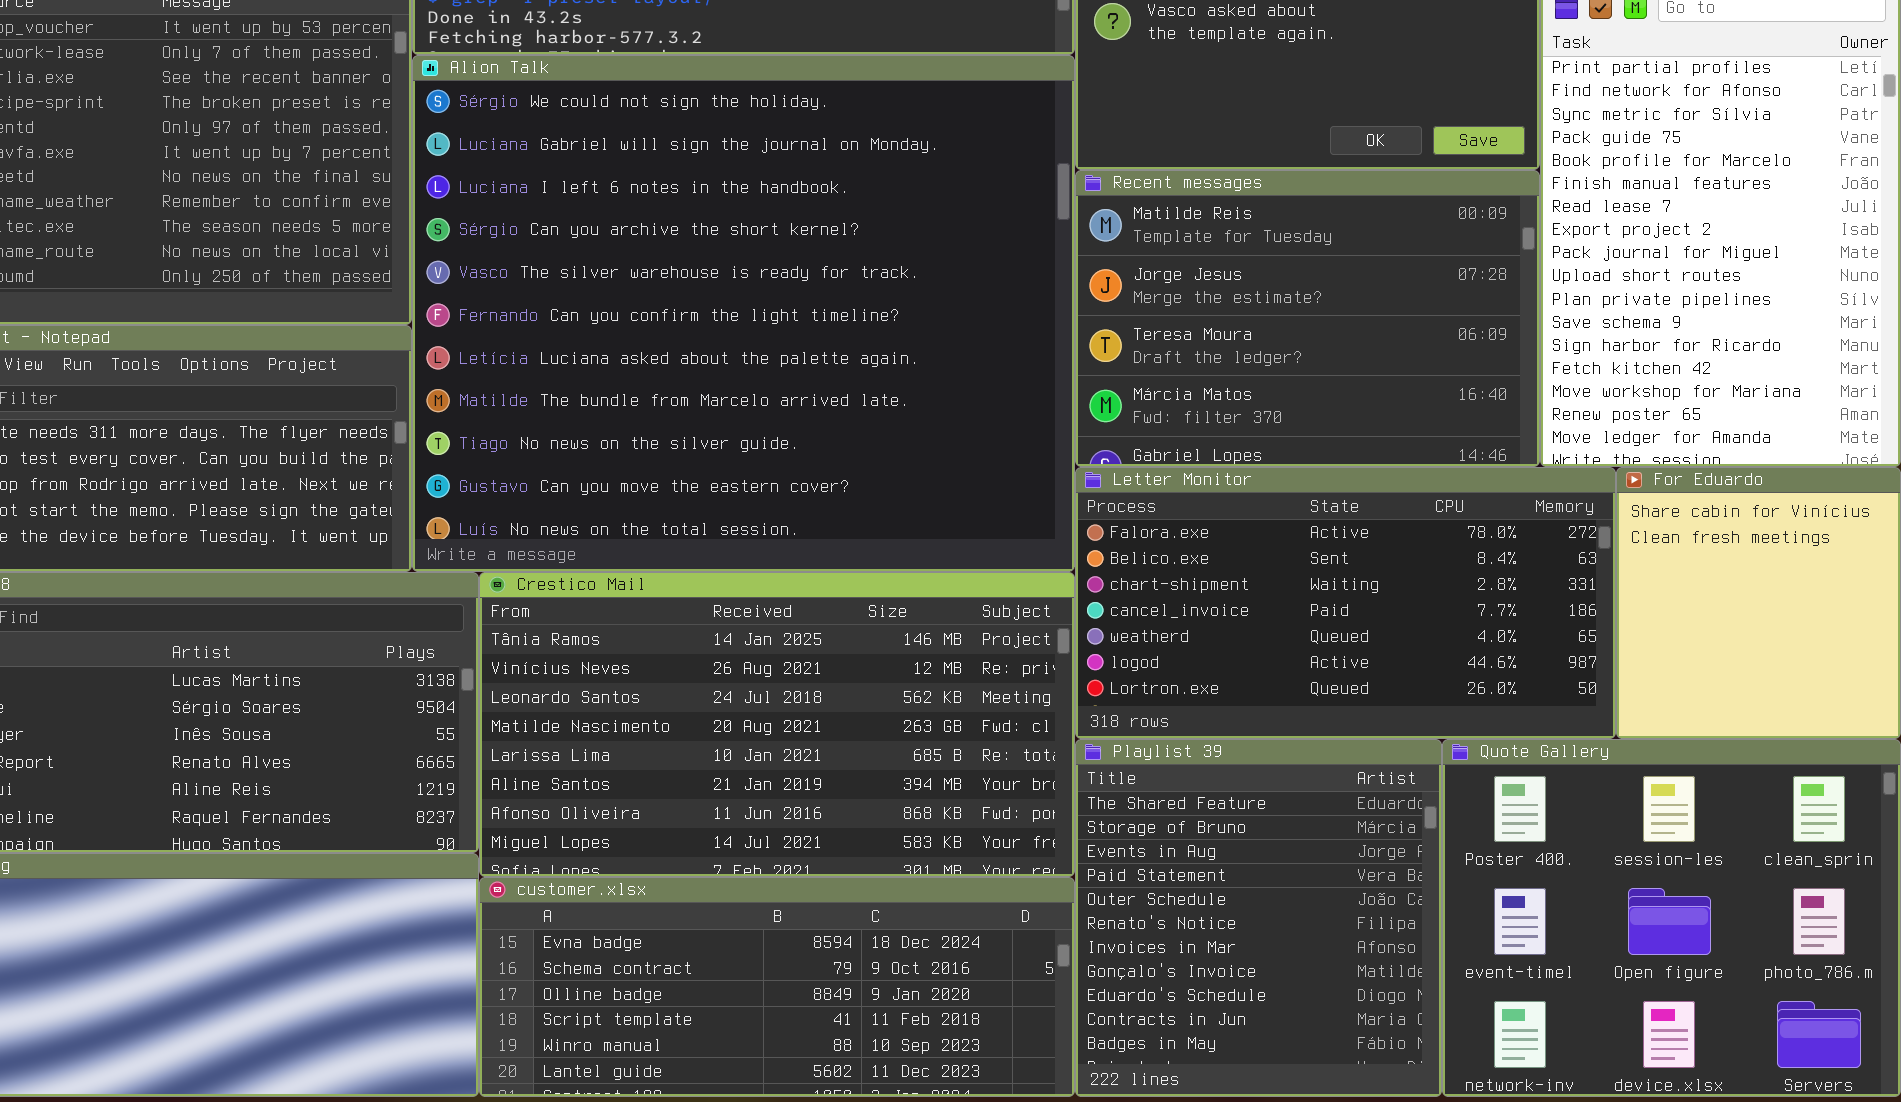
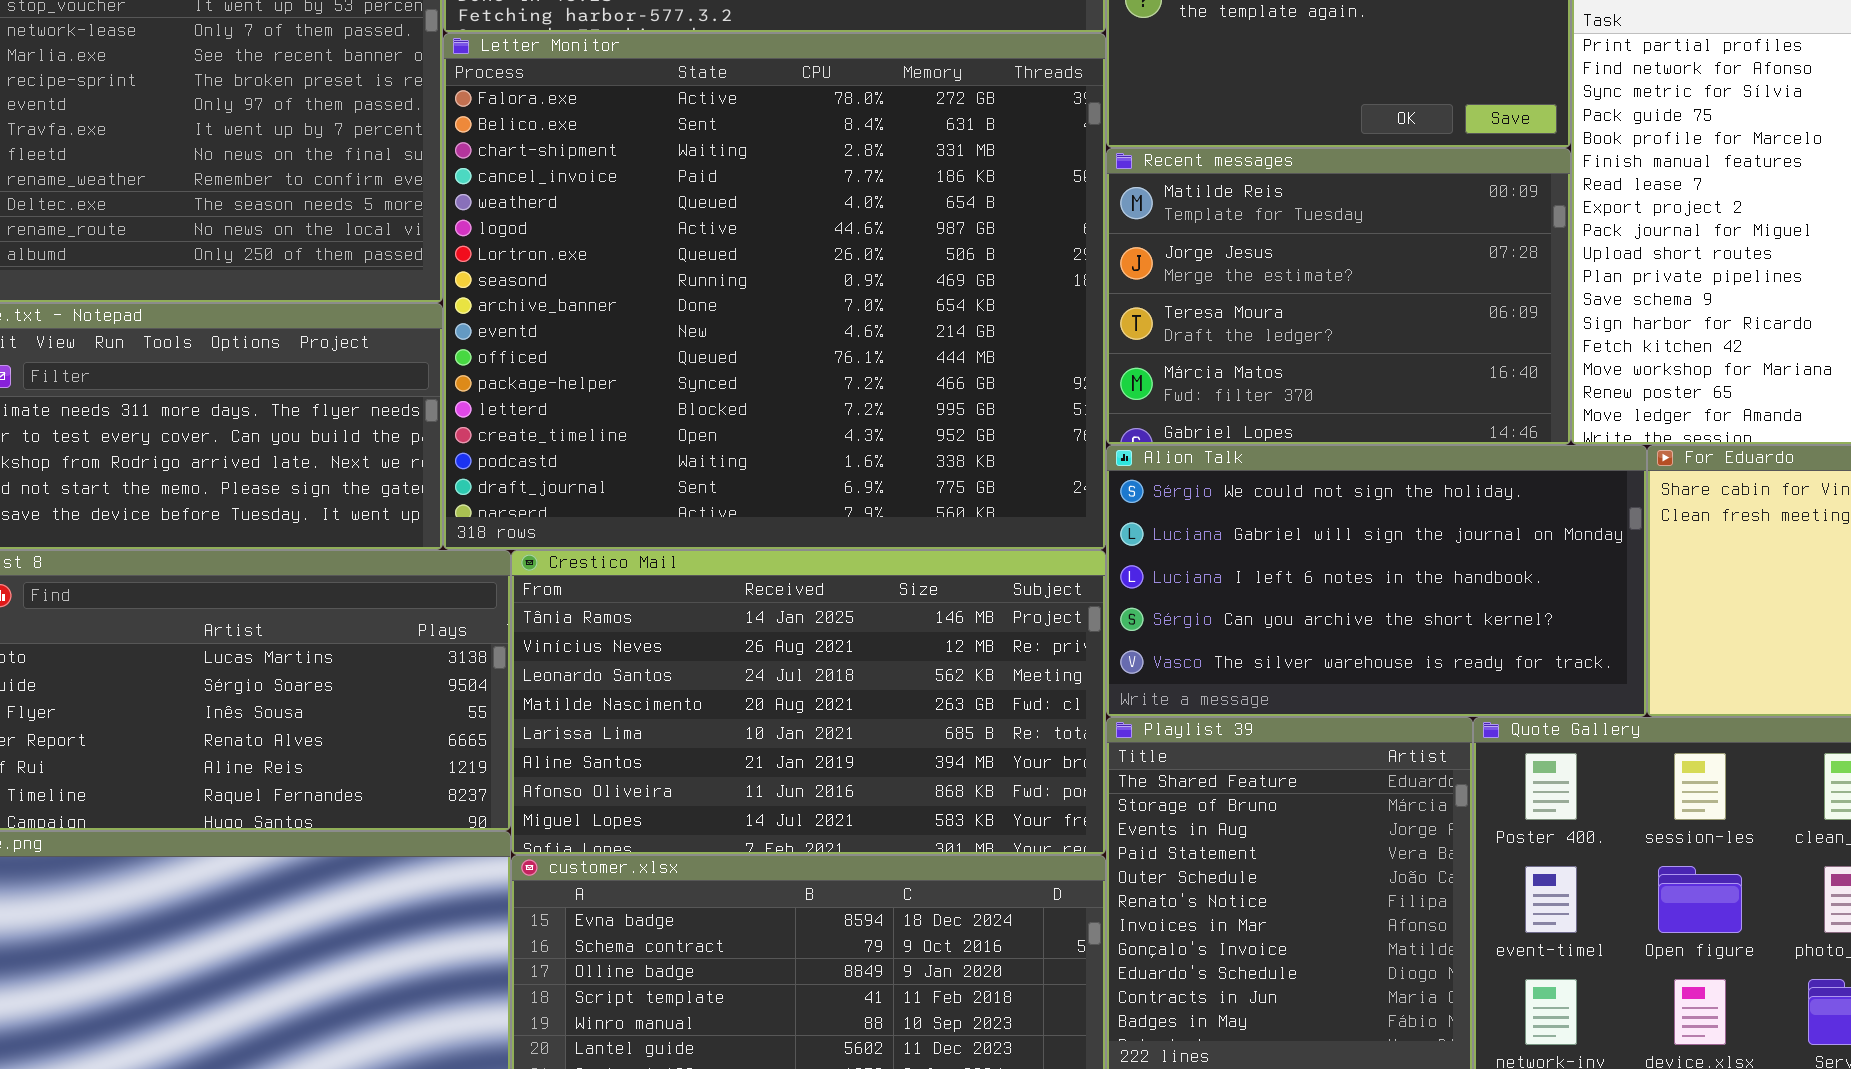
Alion Talk: [412,55,1075,572] -> [1106,445,1647,717], moved, resized
Letter Monitor: [1075,467,1616,739] -> [443,33,1106,550], moved, resized

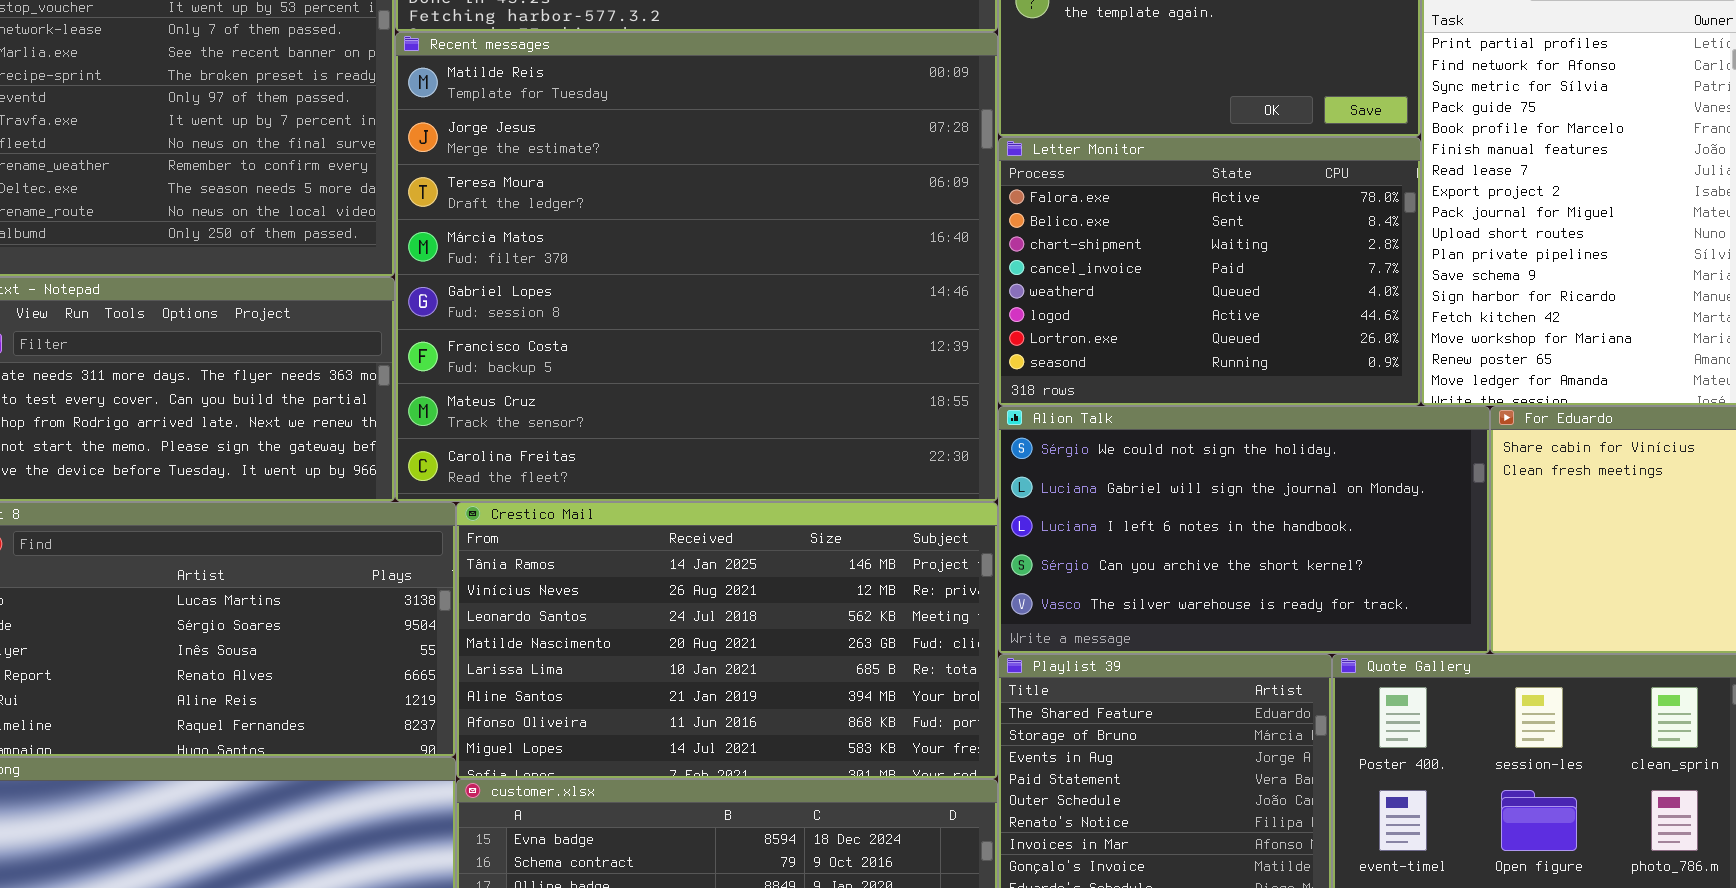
Letter Monitor: [443,33,1106,550] -> [998,137,1421,406], moved, resized
Recent messages: [1106,148,1571,445] -> [395,32,998,502], moved, resized

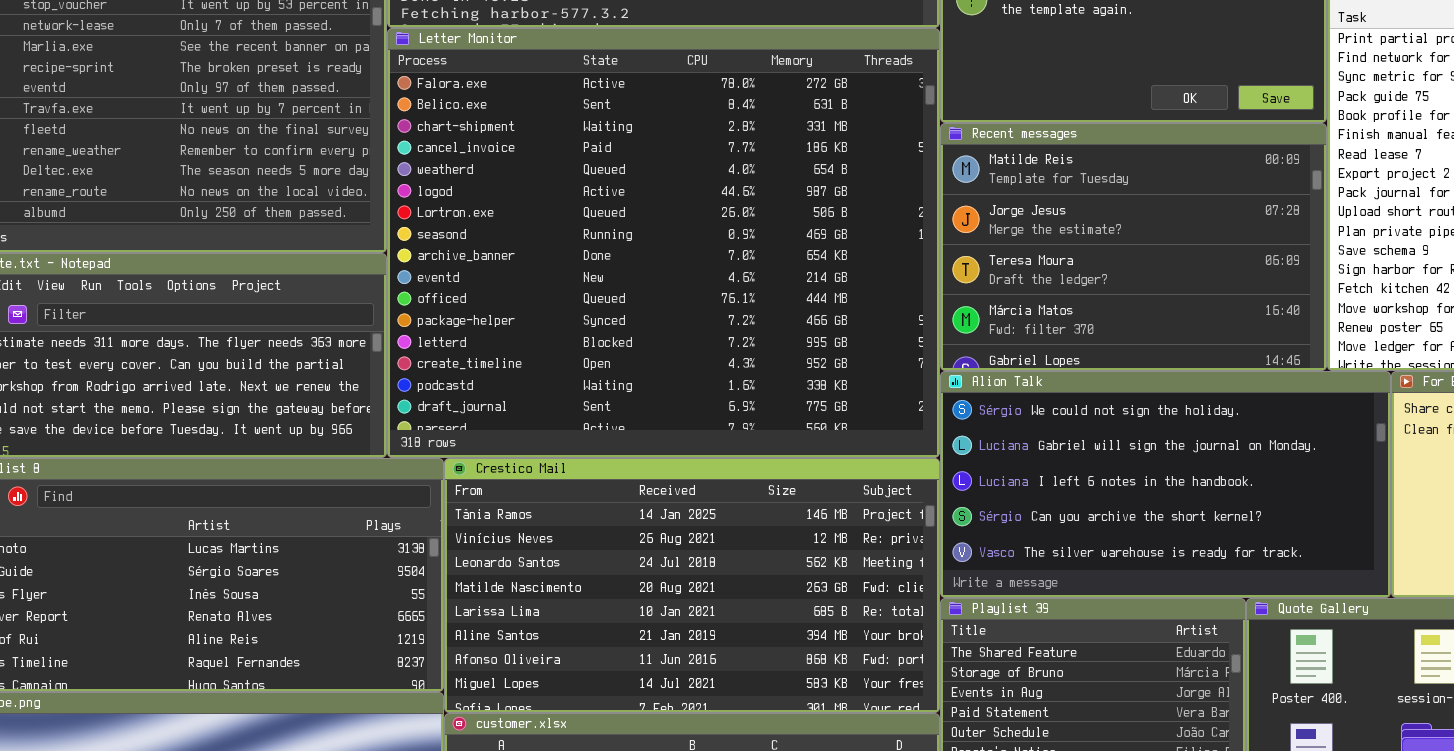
Recent messages: [395,32,998,502] -> [940,123,1327,371], moved, resized
Letter Monitor: [998,137,1421,406] -> [387,28,940,458], moved, resized

